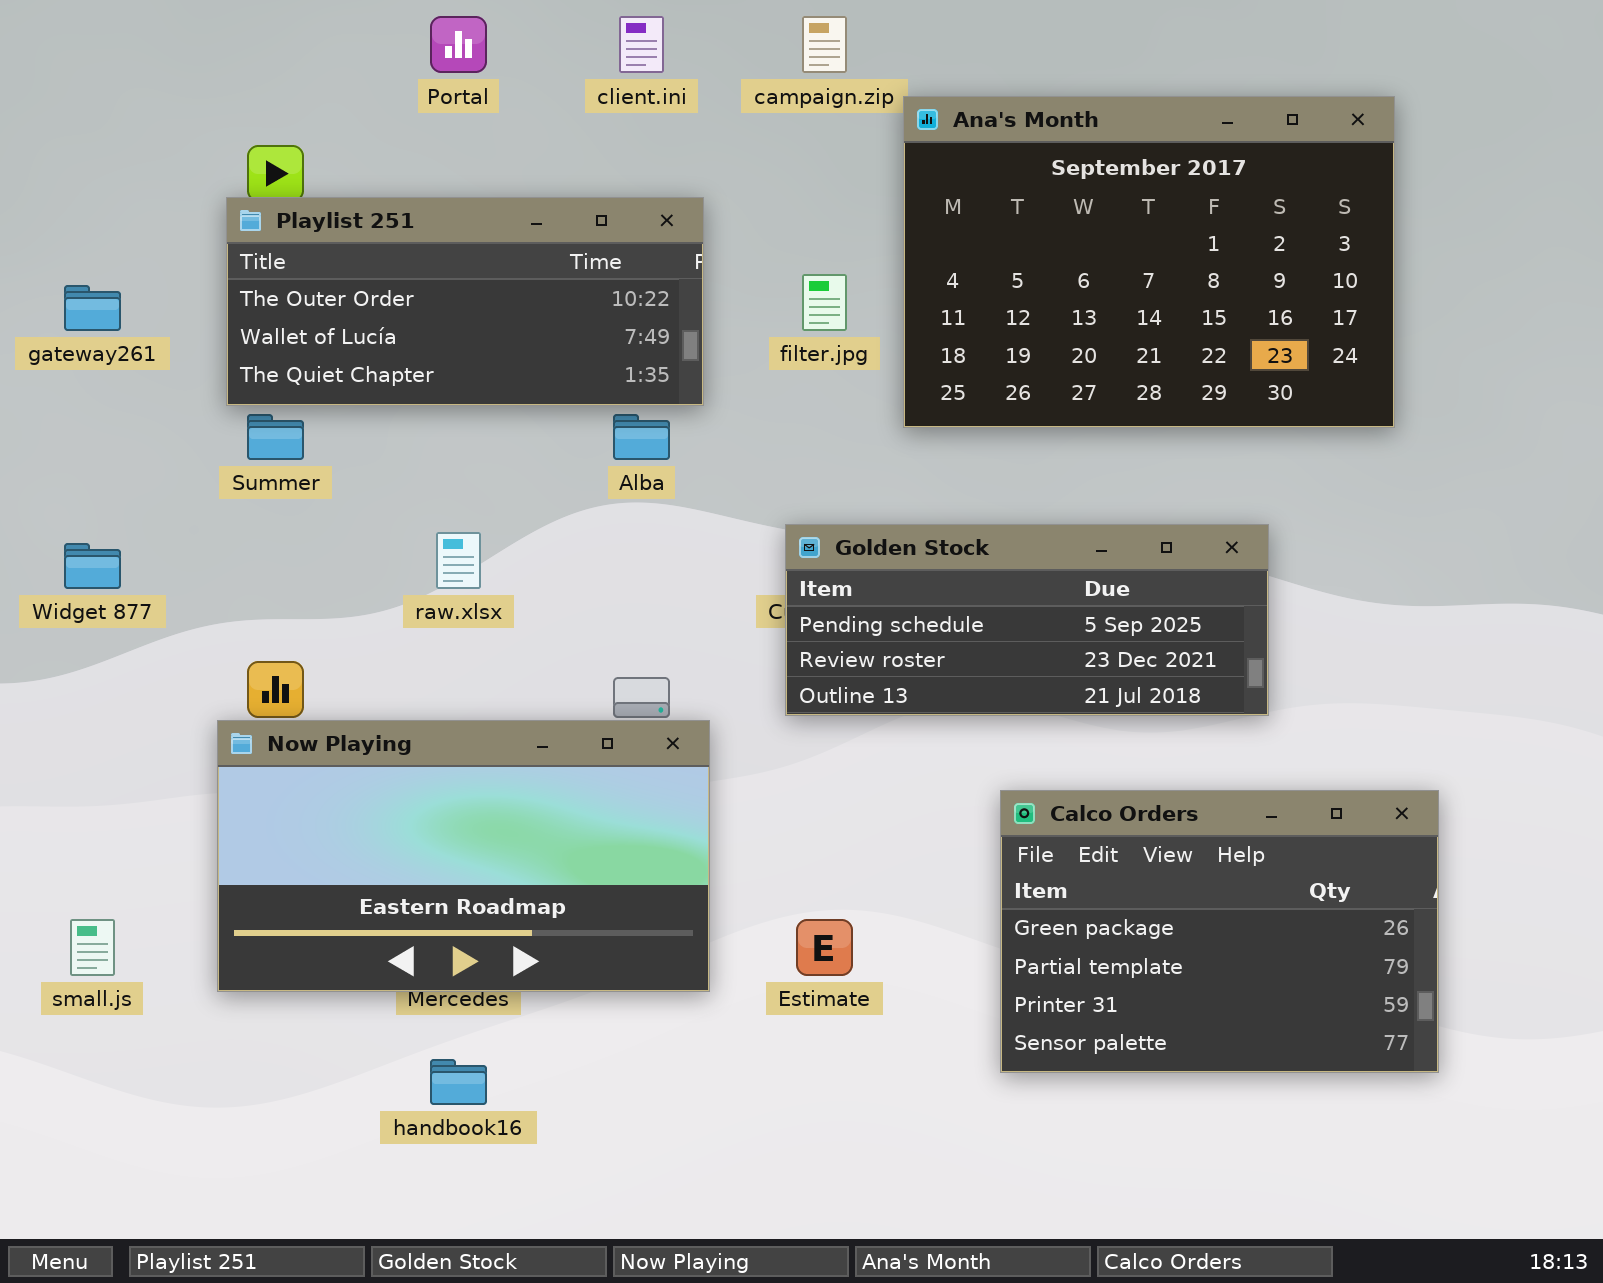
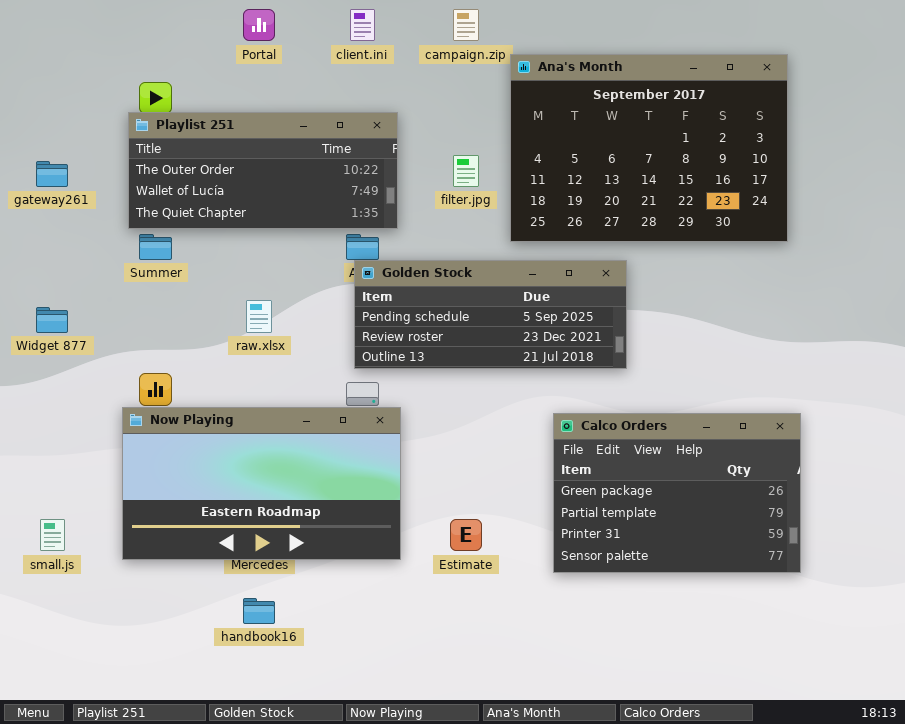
Golden Stock: [785,524,1269,716] -> [354,260,627,369], moved
Calco Orders: [1000,790,1439,1073] -> [553,413,801,573], moved

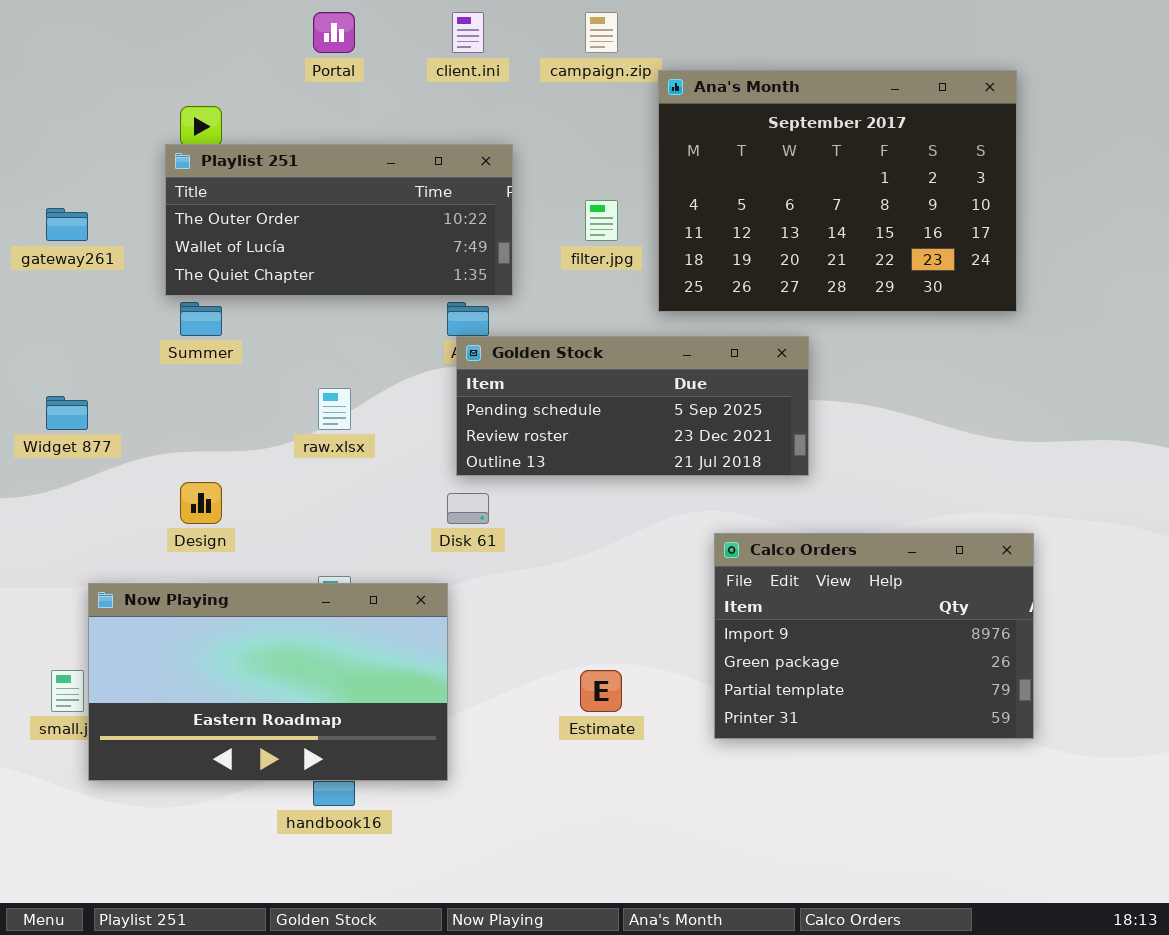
Now Playing: [122,407,401,560] -> [88,583,448,781], moved
Calco Orders: [553,413,801,573] -> [714,533,1034,739], scrolled up 1 row

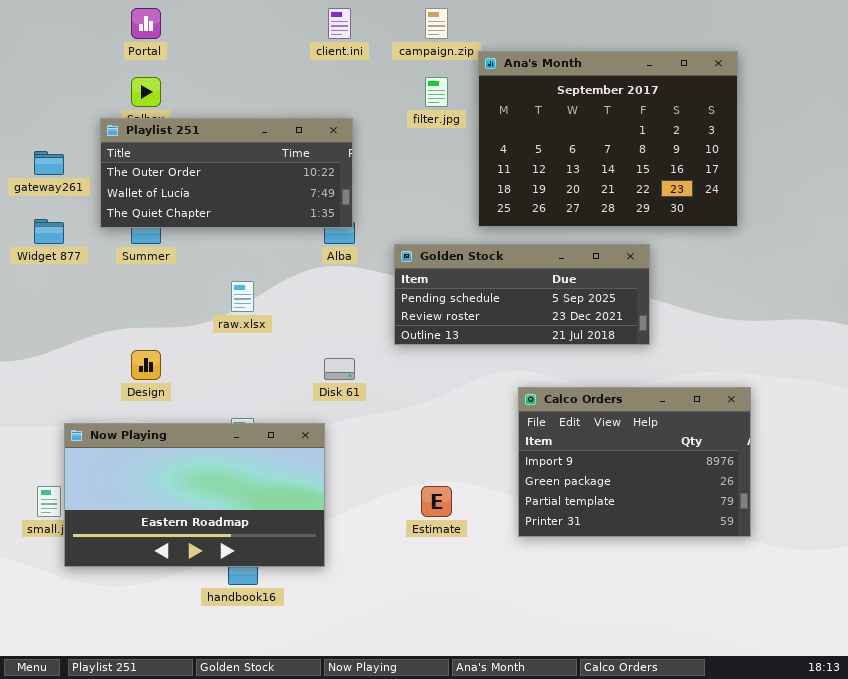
Portal: [313,12,355,53] -> [131,8,161,39], moved
Playlist 251: [165,144,513,296] -> [100,118,353,228], moved
filter.jpg: [585,200,618,241] -> [425,77,448,107], moved
Golden Stock: [456,336,809,476] -> [394,244,650,345], moved
Widget 877: [46,396,88,430] -> [34,219,64,244], moved

